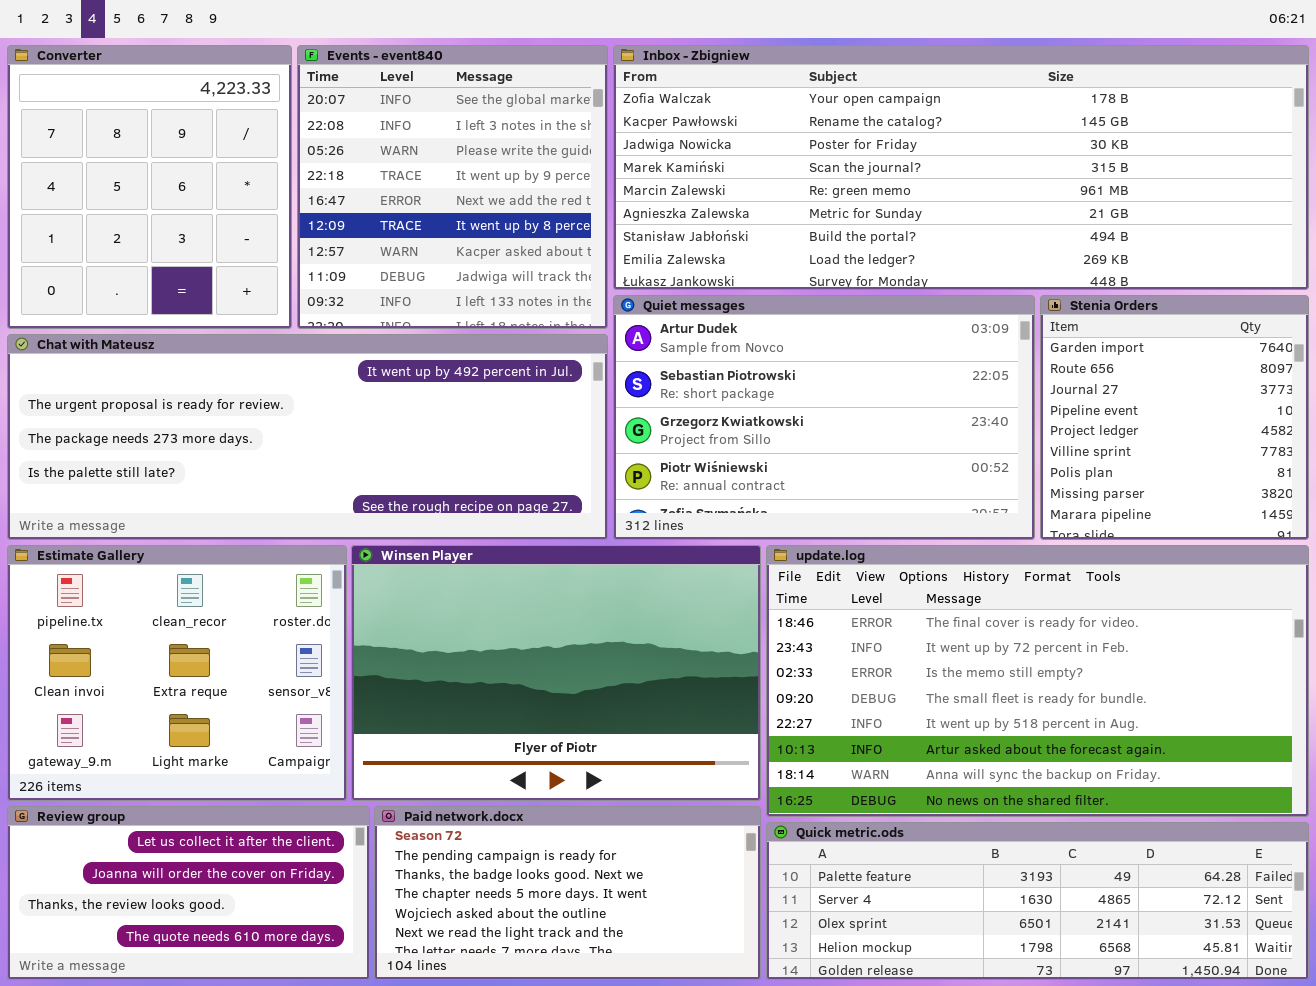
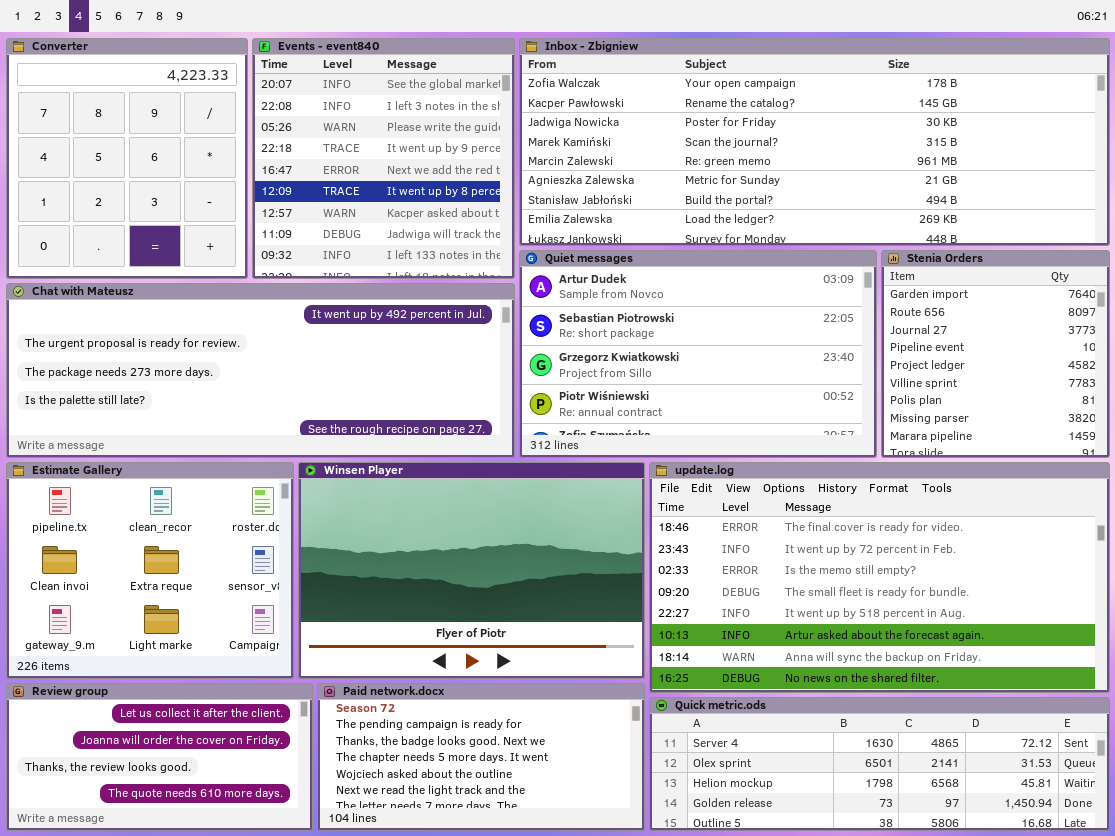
Quick metric.ods: [766,822,1309,980] -> [649,697,1110,831], scrolled down 1 row

